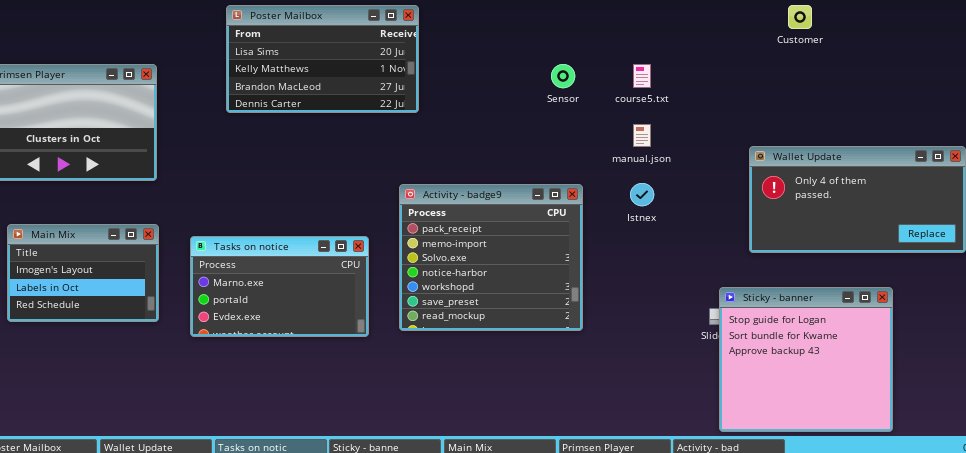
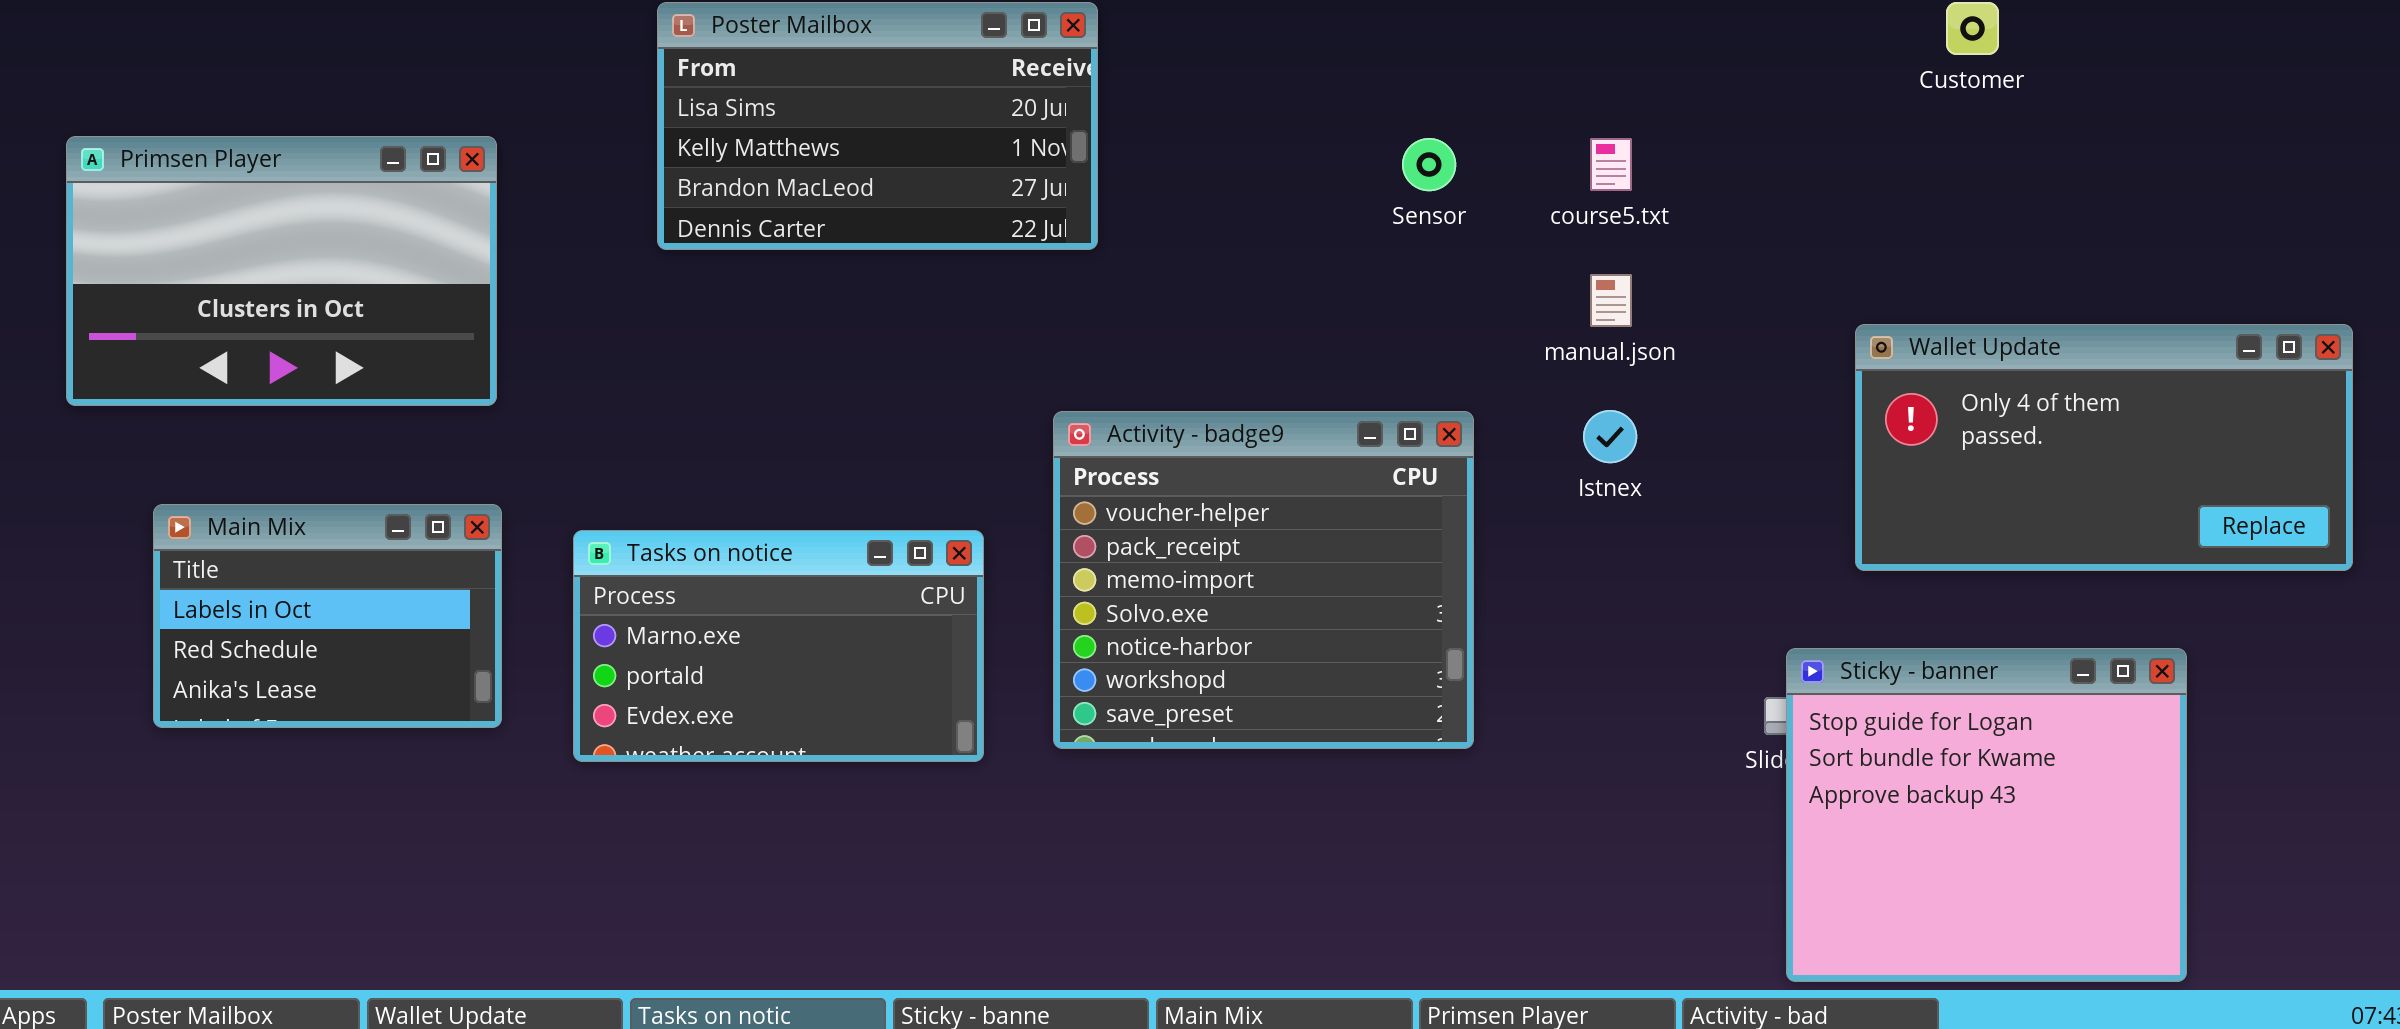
Activity - badge9: [399,184,583,331] -> [1053,411,1474,749], scrolled up 1 row
Main Mix: [7,224,159,322] -> [153,504,502,728], scrolled down 1 row

